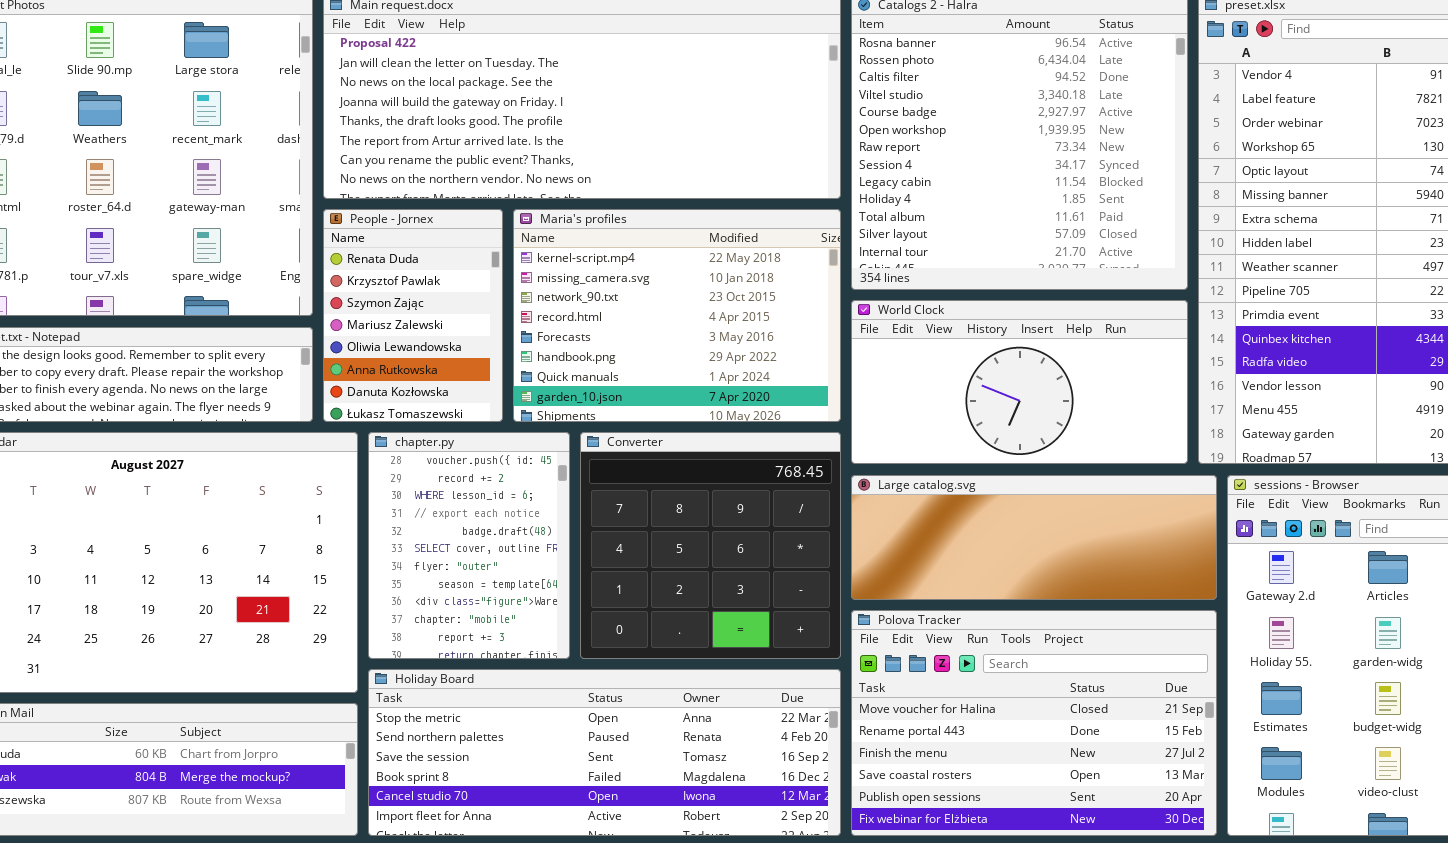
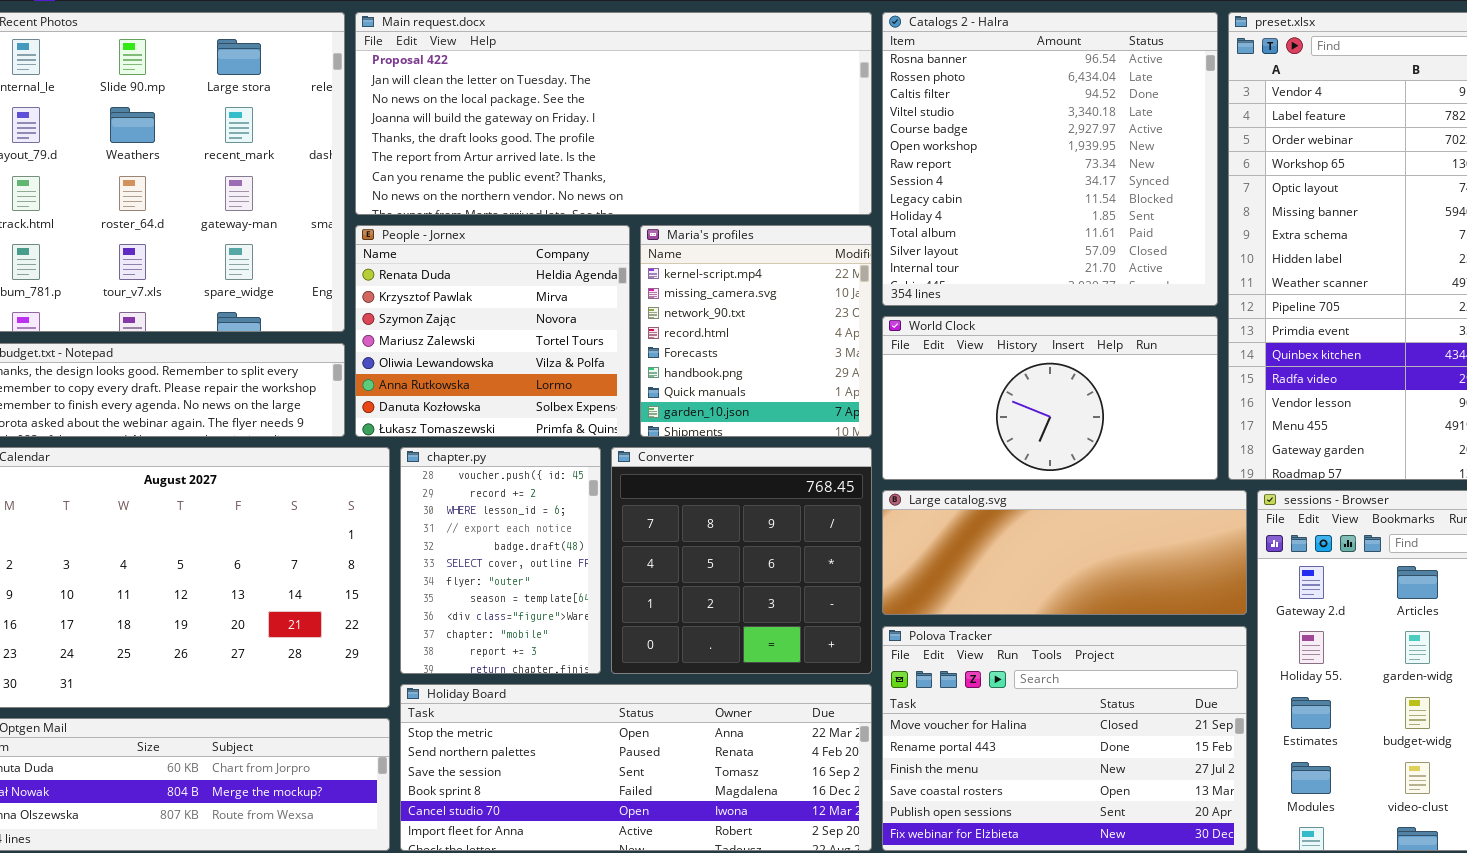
People - Jornex: [323,209,503,422] -> [355,225,630,437], resized
Maria's profiles: [513,209,841,422] -> [640,225,872,437], resized

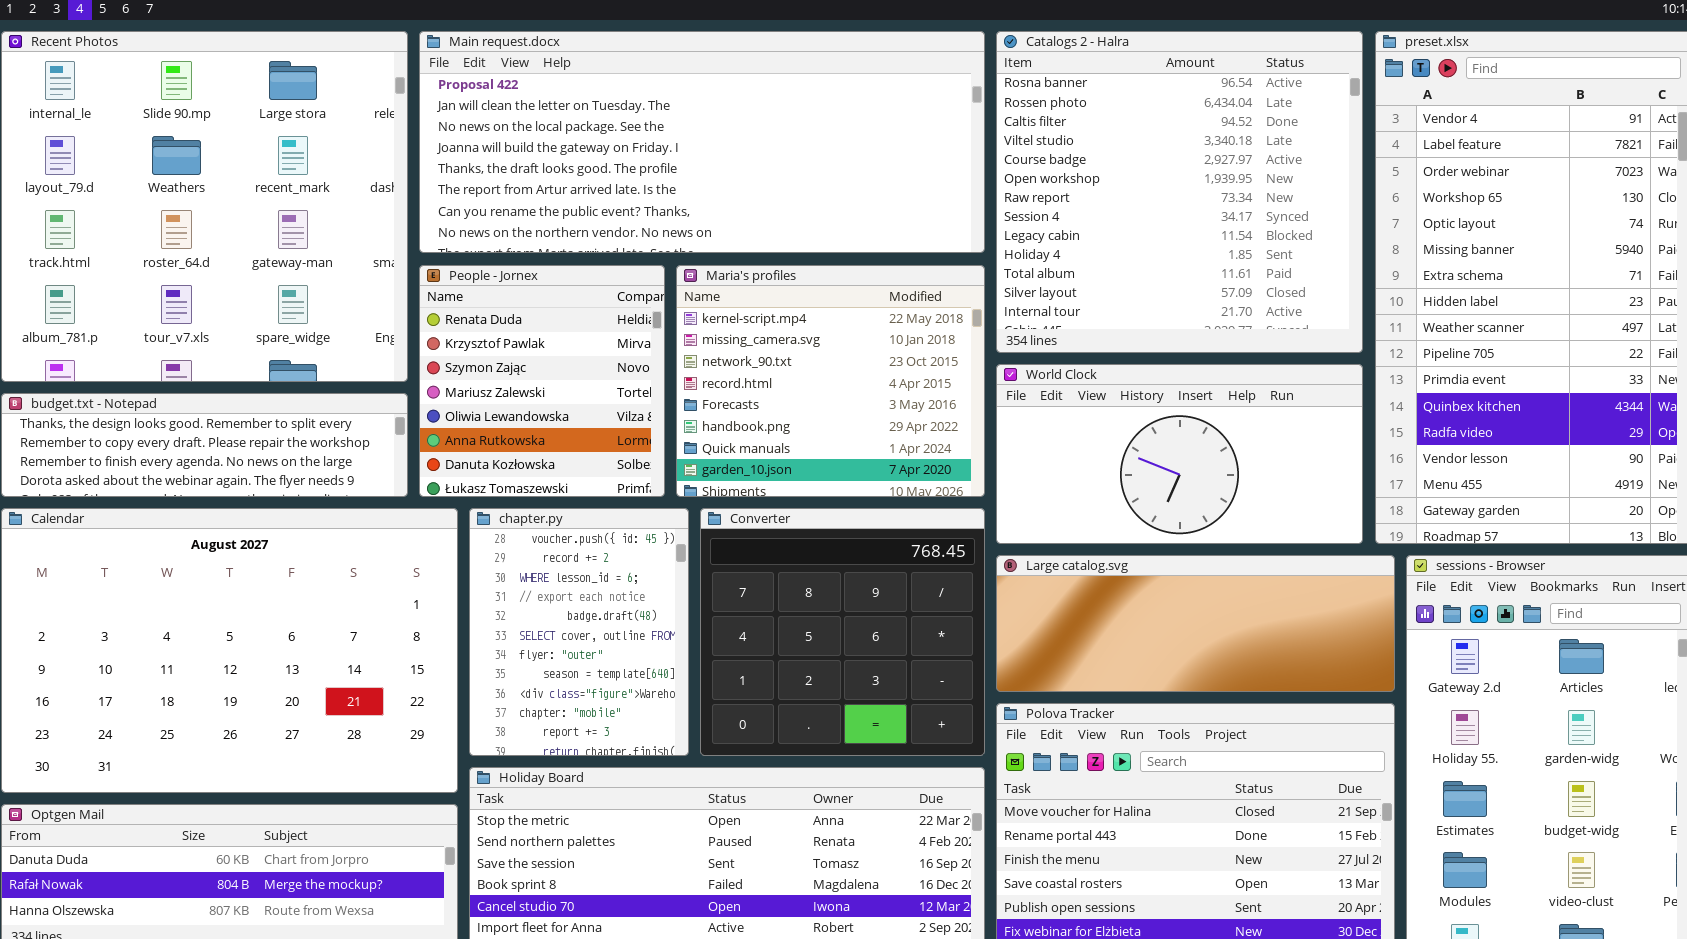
People - Jornex: [355,225,630,437] -> [419,265,665,497], resized
Maria's profiles: [640,225,872,437] -> [676,265,985,497], resized

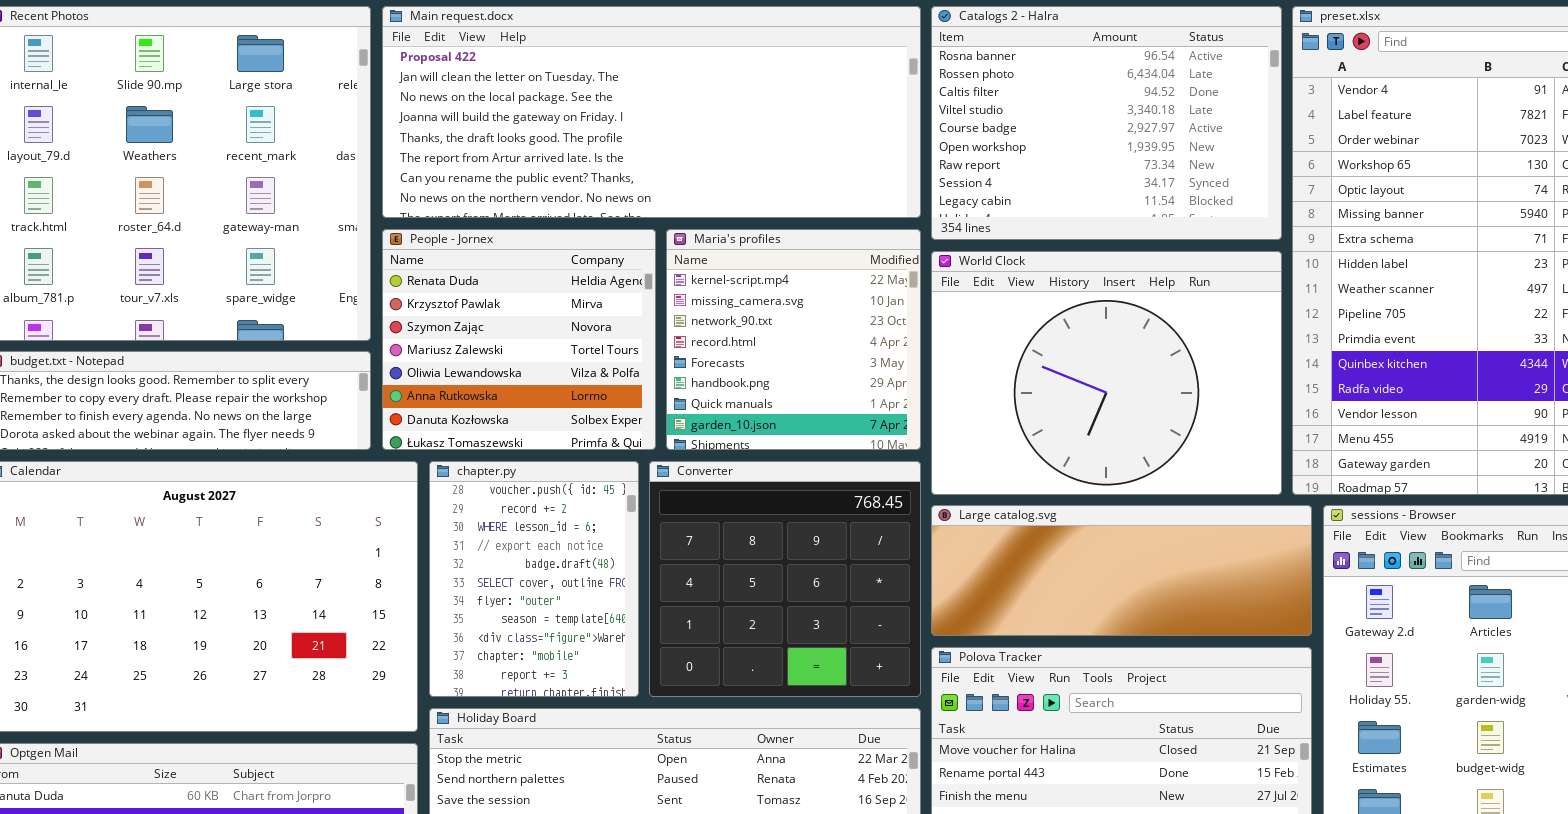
Catalogs 2 - Halra: [996,31,1363,353] -> [931,6,1282,240], resized
People - Jornex: [419,265,665,497] -> [382,229,656,450], resized
Maria's profiles: [676,265,985,497] -> [666,229,921,450], resized
World Clock: [996,364,1363,544] -> [931,251,1282,495], resized

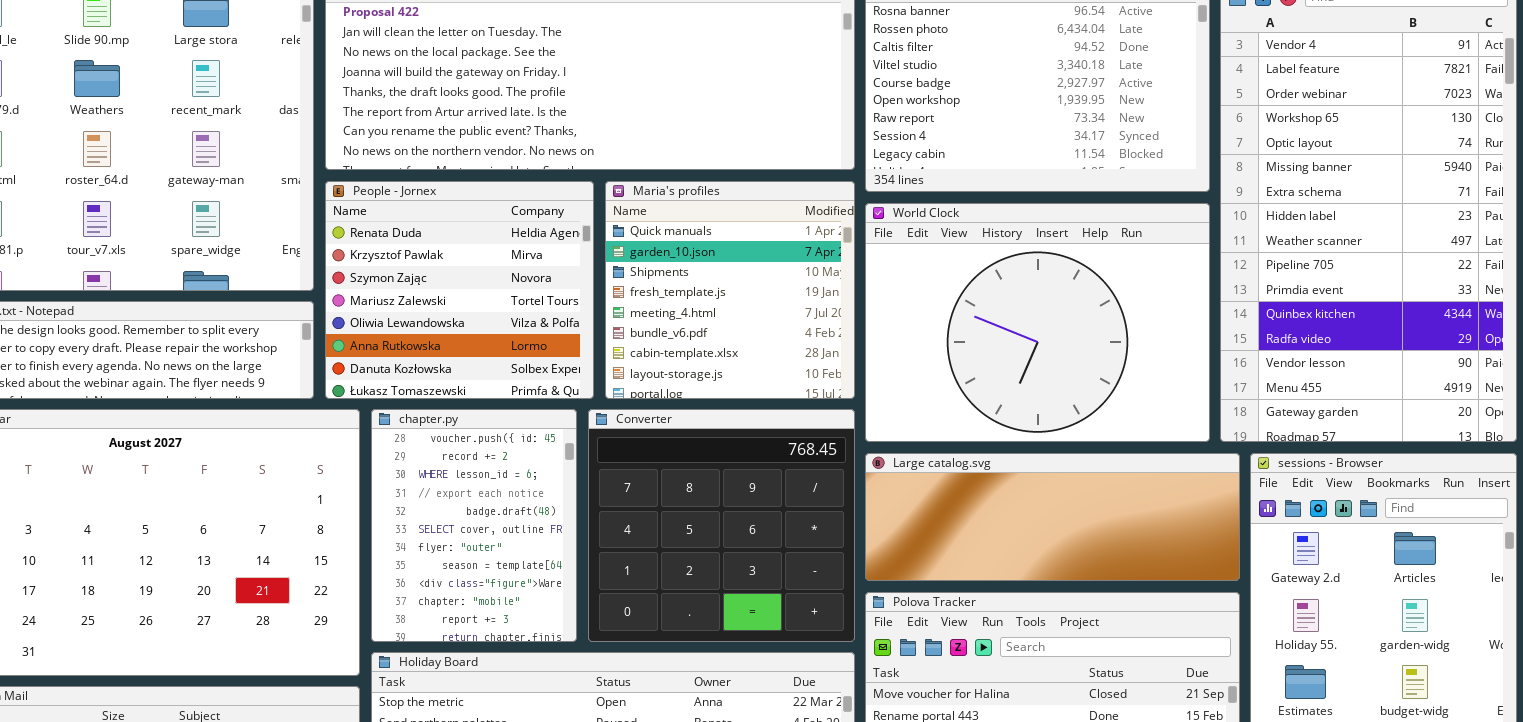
Maria's profiles: [666,229,921,450] -> [605,181,855,399], scrolled down 6 rows

